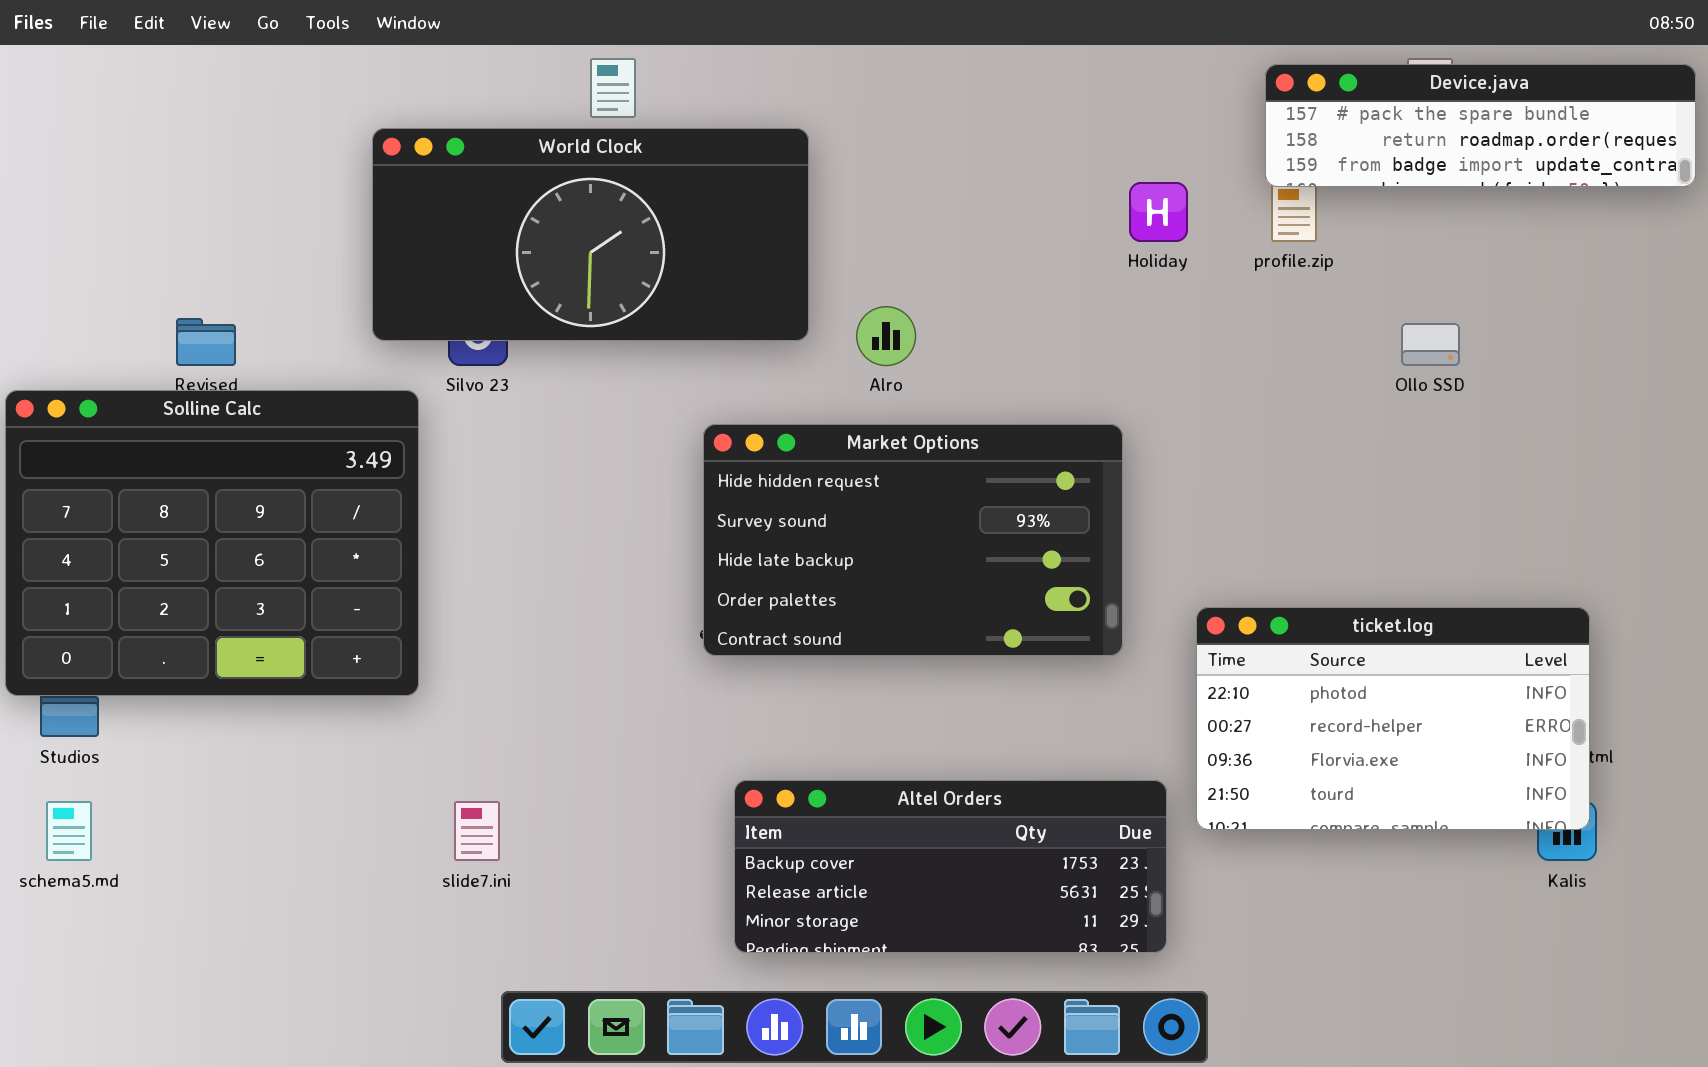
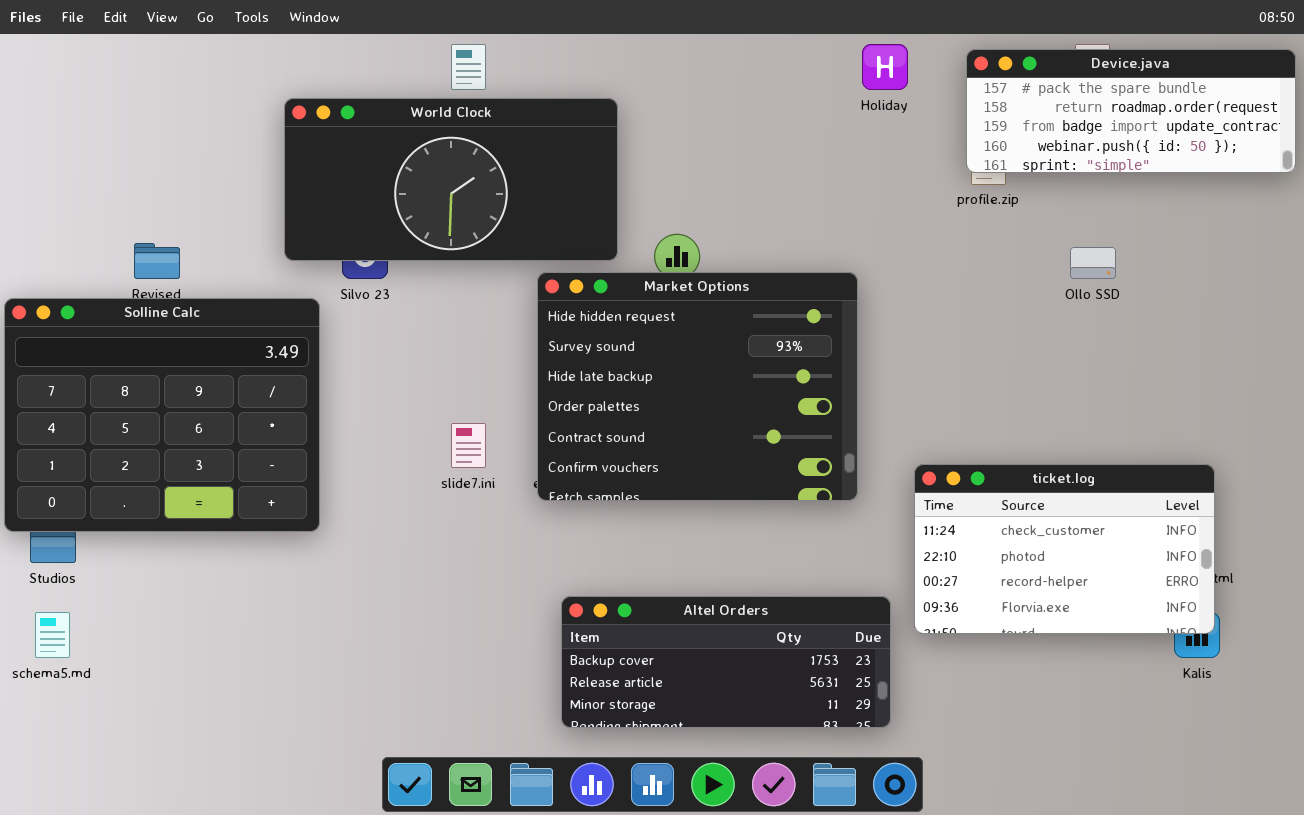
Device.java: [1265,64,1696,187] -> [966,49,1296,173], resized
Holiday: [1129,182,1188,242] -> [862,44,908,90], moved
Market Options: [703,424,1123,656] -> [537,272,858,501], resized
ticket.log: [1196,607,1590,830] -> [914,464,1215,634], scrolled up 1 row
slide7.ini: [454,801,500,861] -> [451,423,486,468], moved

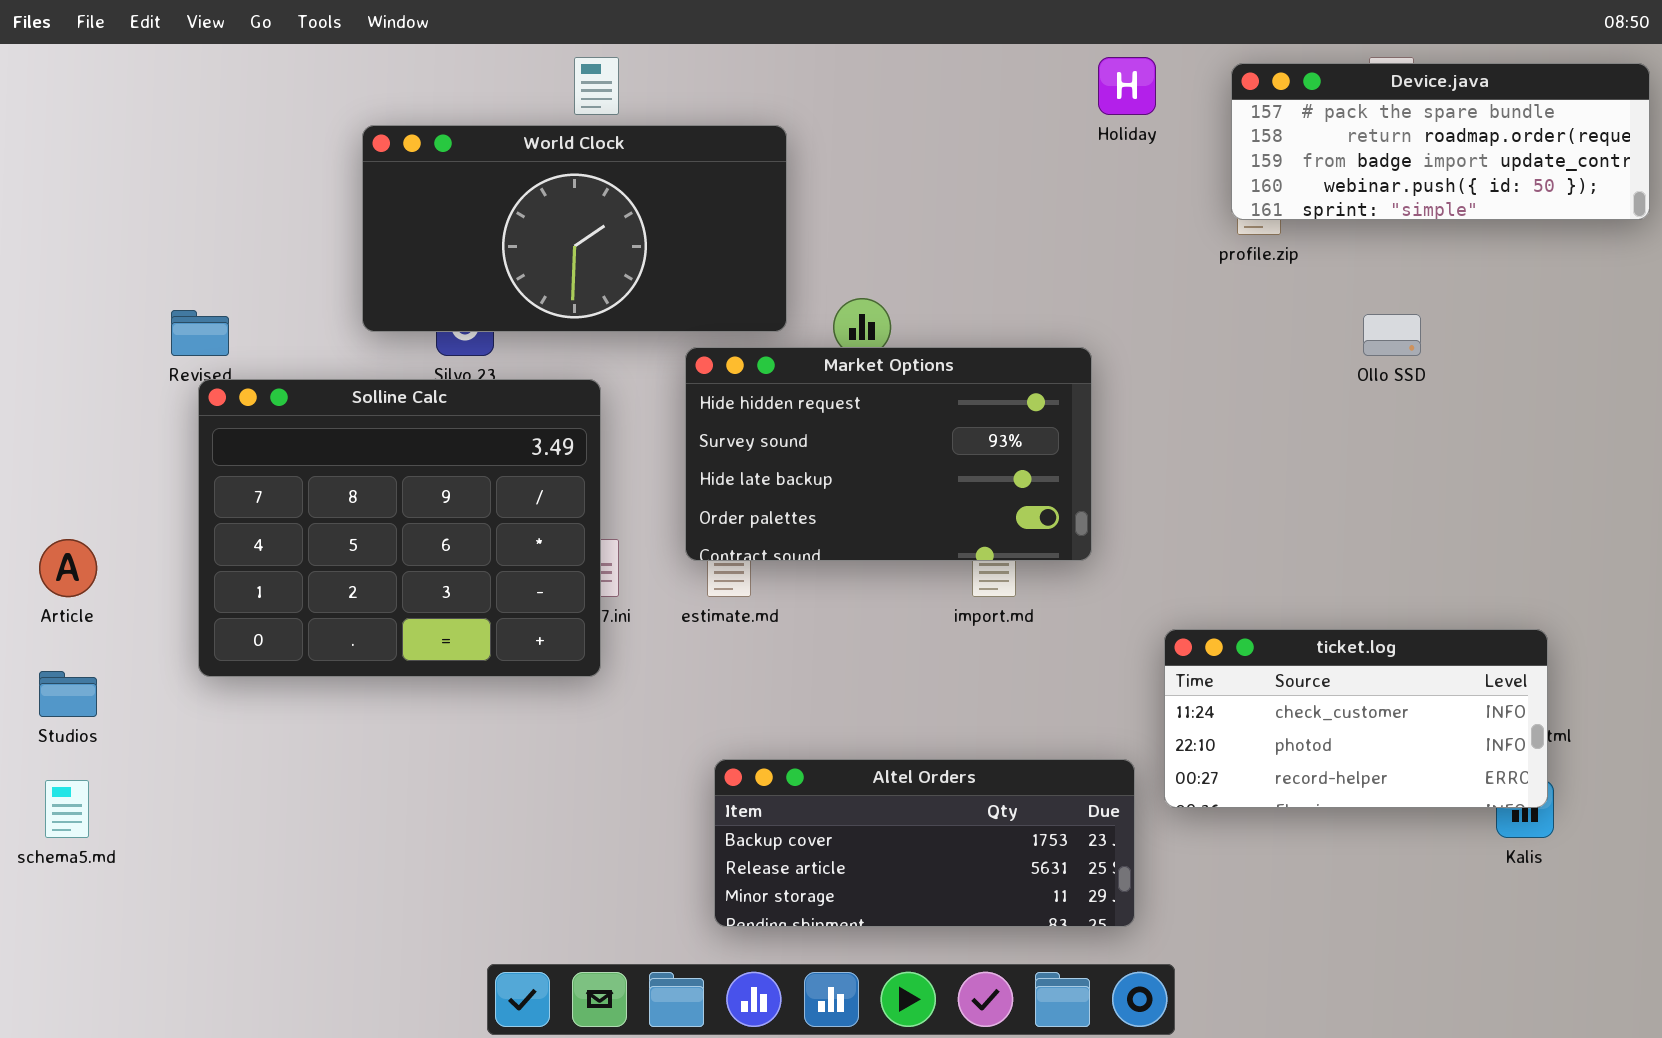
Market Options: [537,272,858,501] -> [685,347,1092,561], resized
Solline Calc: [4,298,320,532] -> [198,379,601,677], moved
ticket.log: [914,464,1215,634] -> [1164,629,1548,808], resized

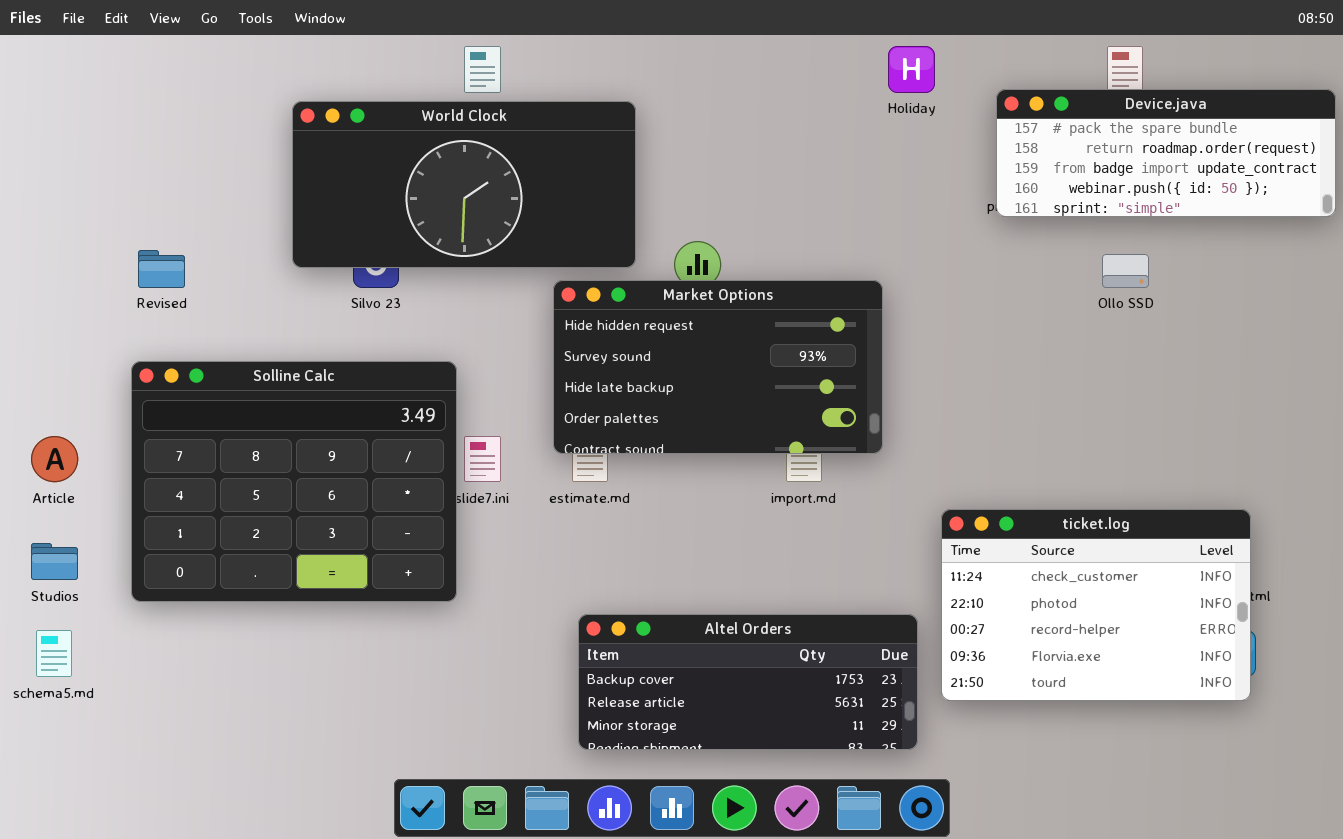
Device.java: [1231,63,1650,220] -> [996,89,1336,217], moved
Solline Calc: [198,379,601,677] -> [131,361,457,602], moved
ticket.log: [1164,629,1548,808] -> [941,509,1251,701], resized

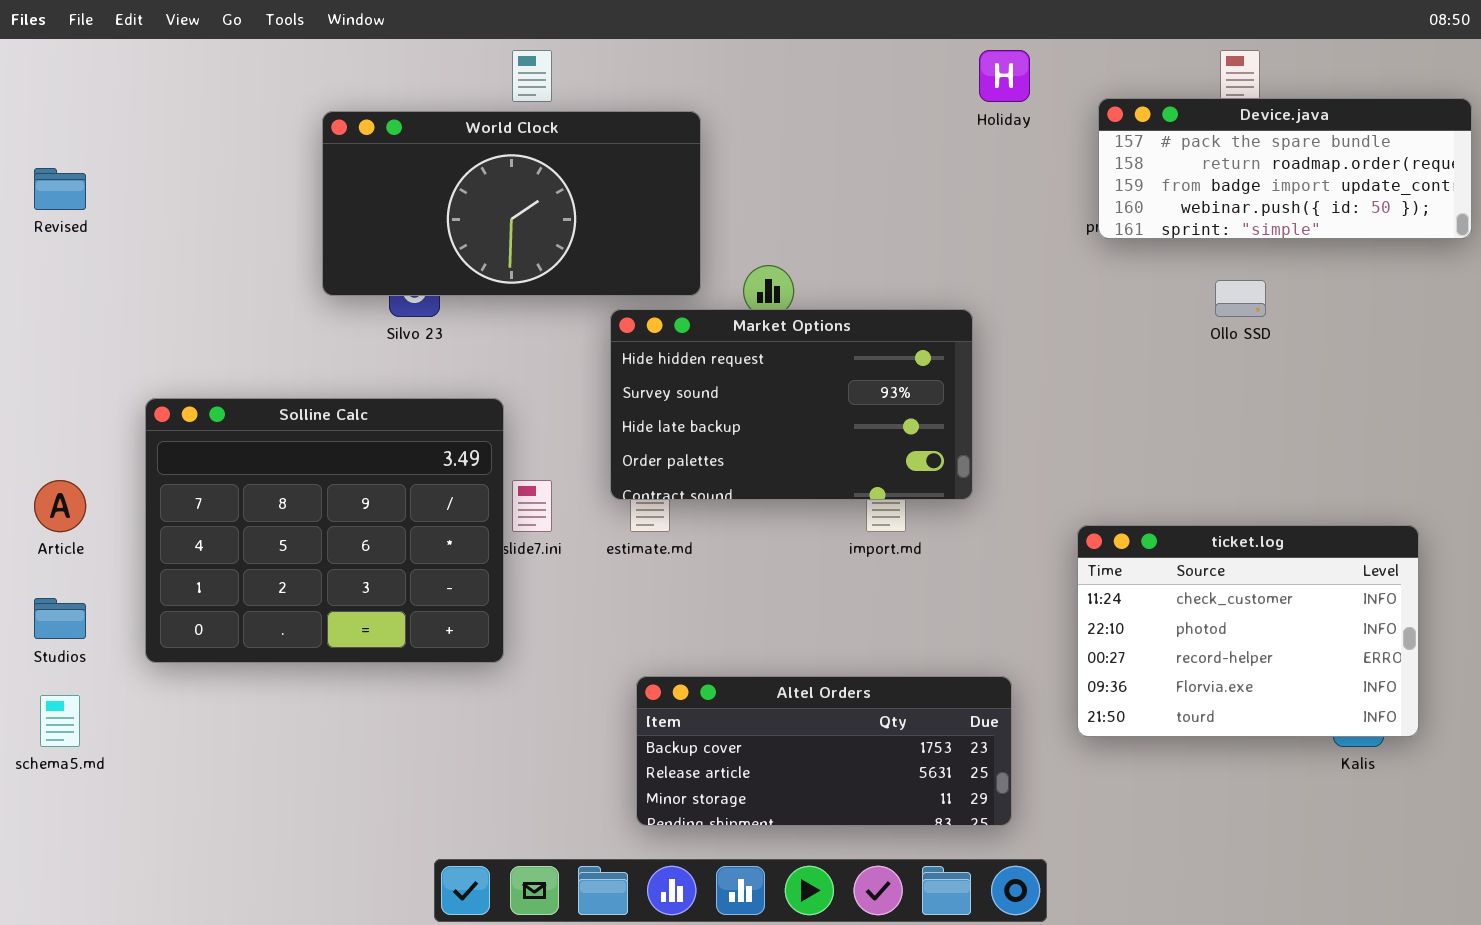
Revised: [138,250,185,288] -> [34,168,86,210], moved
ticket.log: [941,509,1251,701] -> [1077,525,1419,737], moved

